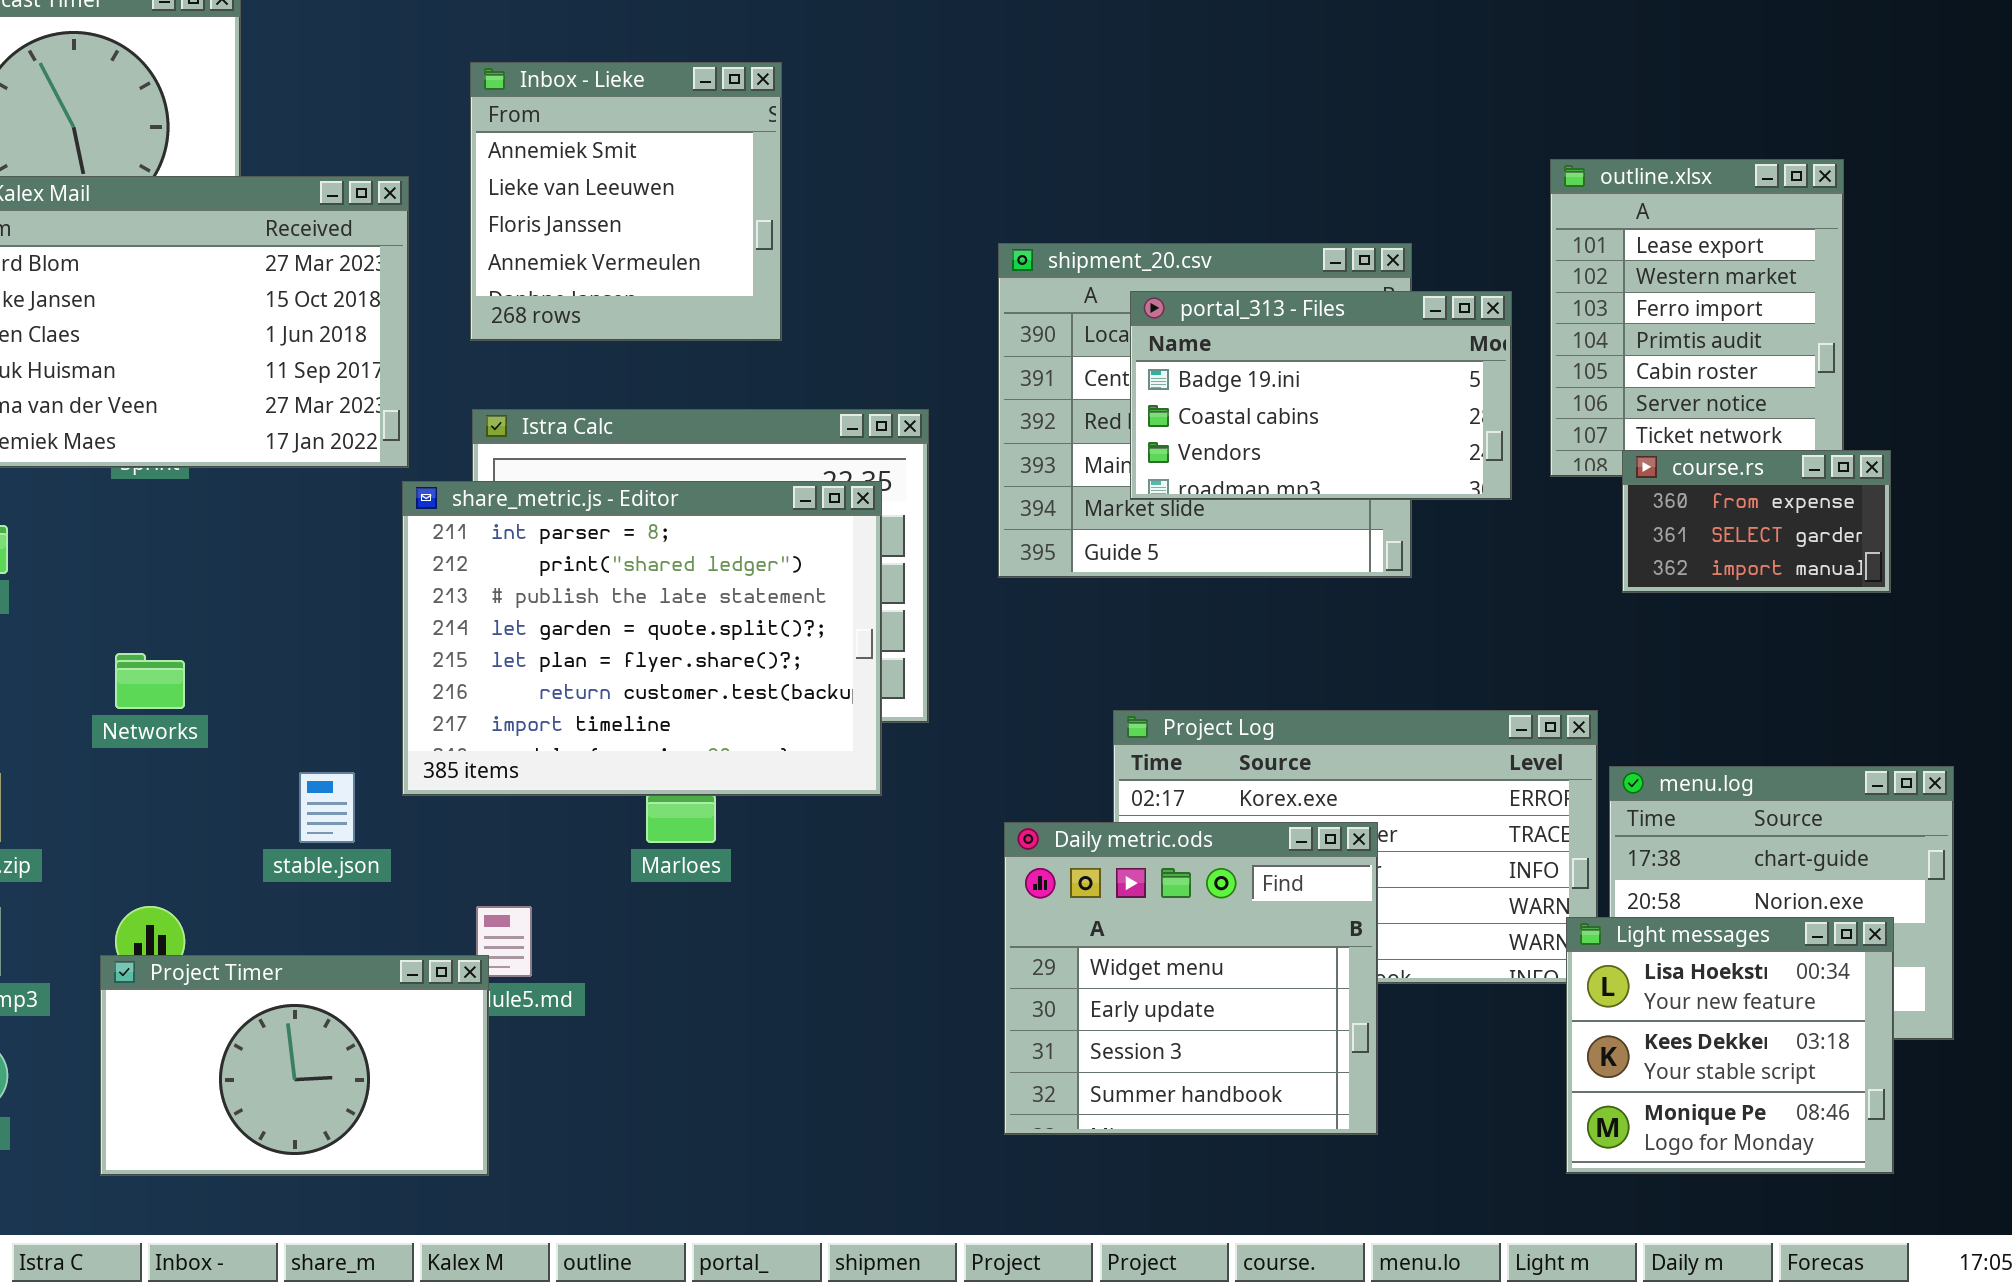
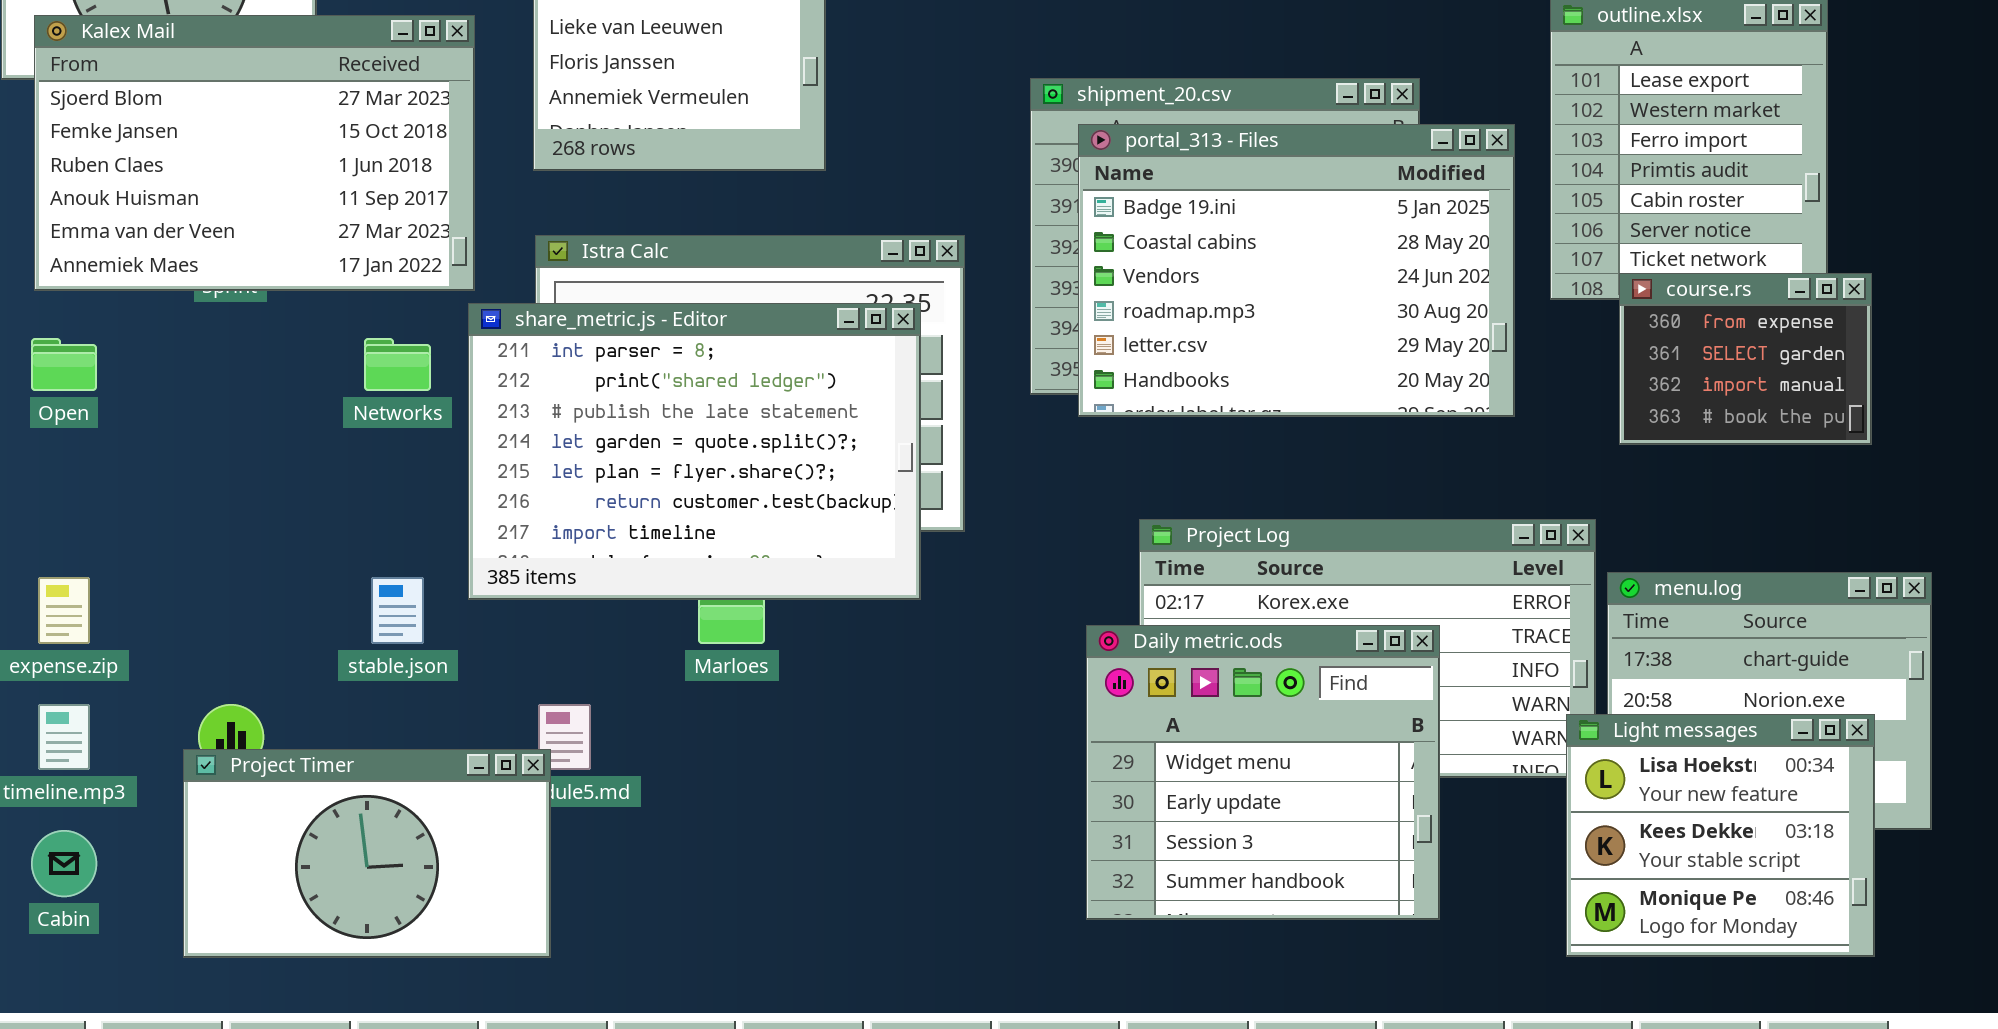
portal_313 - Files: [1130,291,1512,500] -> [1078,124,1515,417], resized
course.rs: [1622,450,1891,593] -> [1619,273,1872,445], resized
Networks: [115,653,185,709] -> [364,338,431,391], moved
Daily metric.ods: [1004,822,1378,1135] -> [1086,625,1440,920], moved

